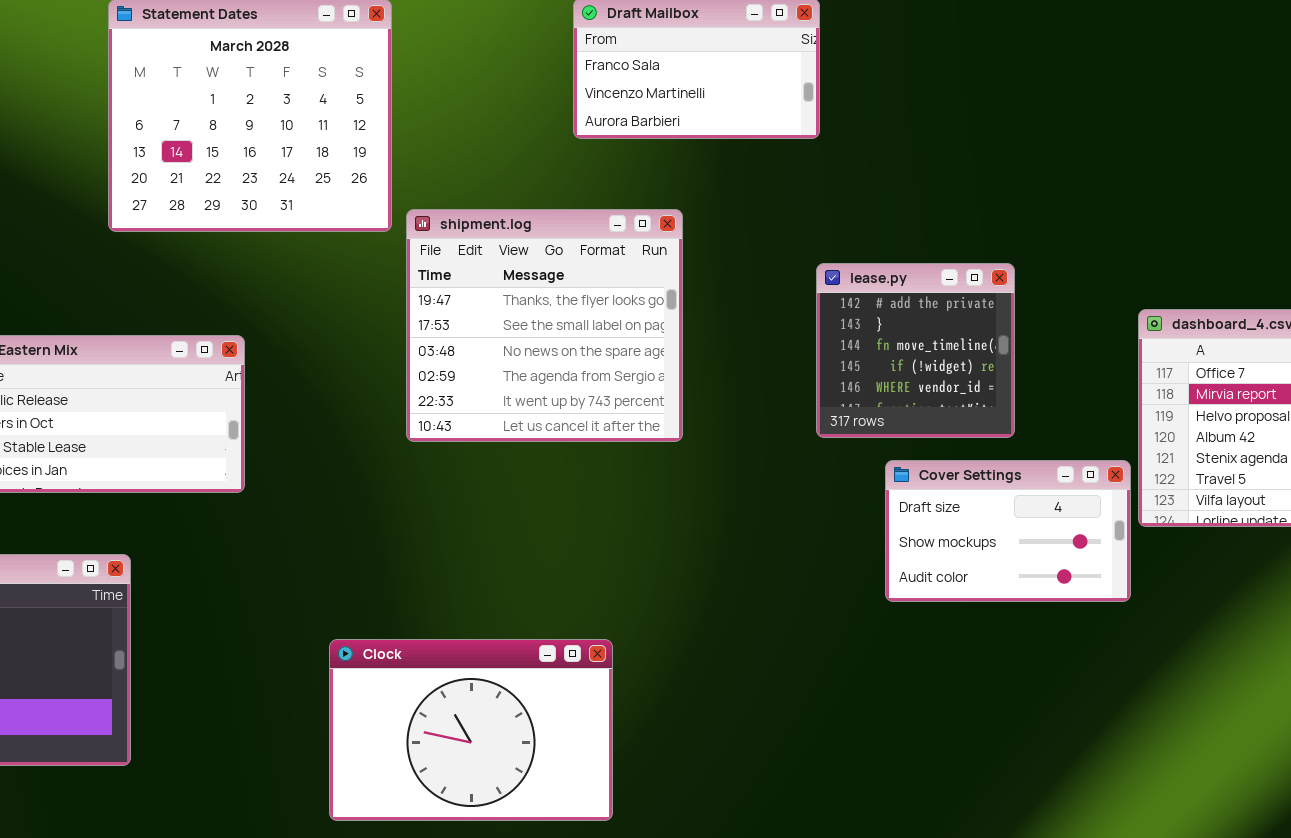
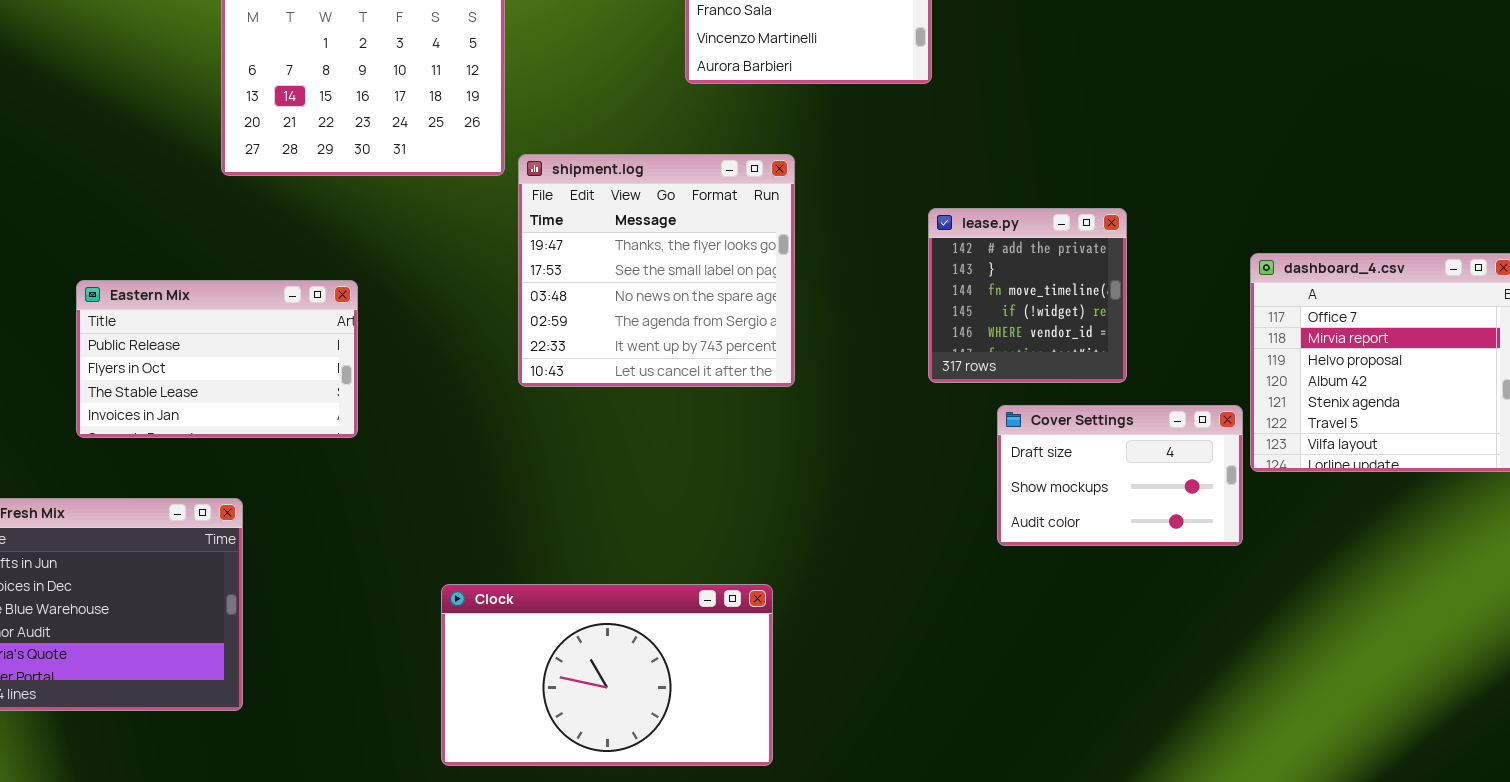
Clock: [329,639,613,821] -> [441,584,773,766], resized

